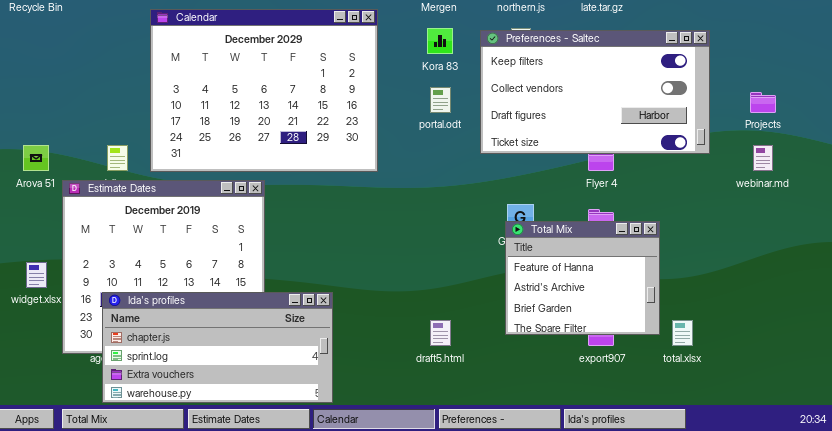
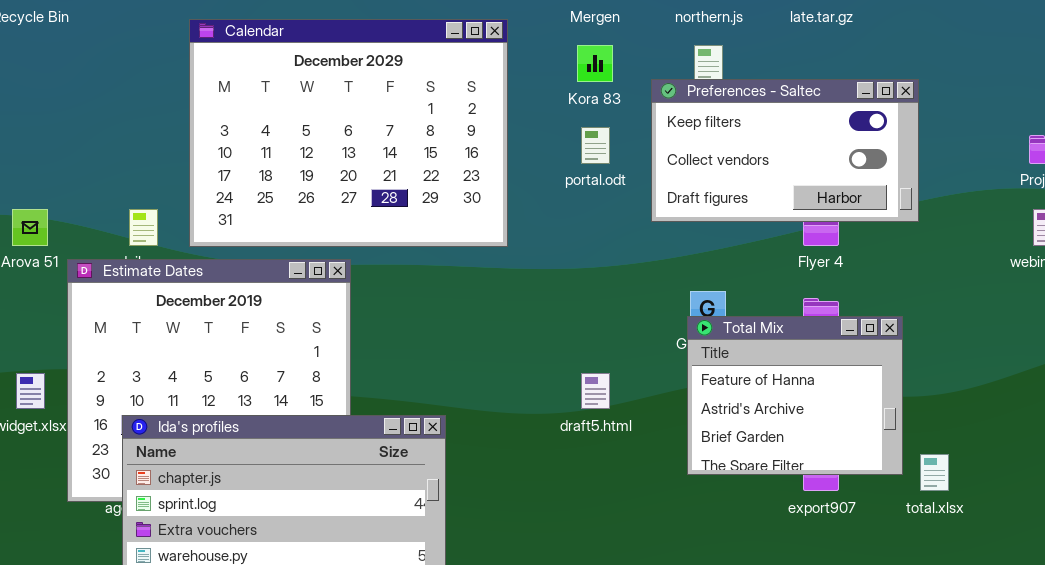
Preferences - Saltec: [480,30,710,154] -> [651,79,919,222], resized
draft5.html: [430,320,451,346] -> [581,373,610,409], moved

